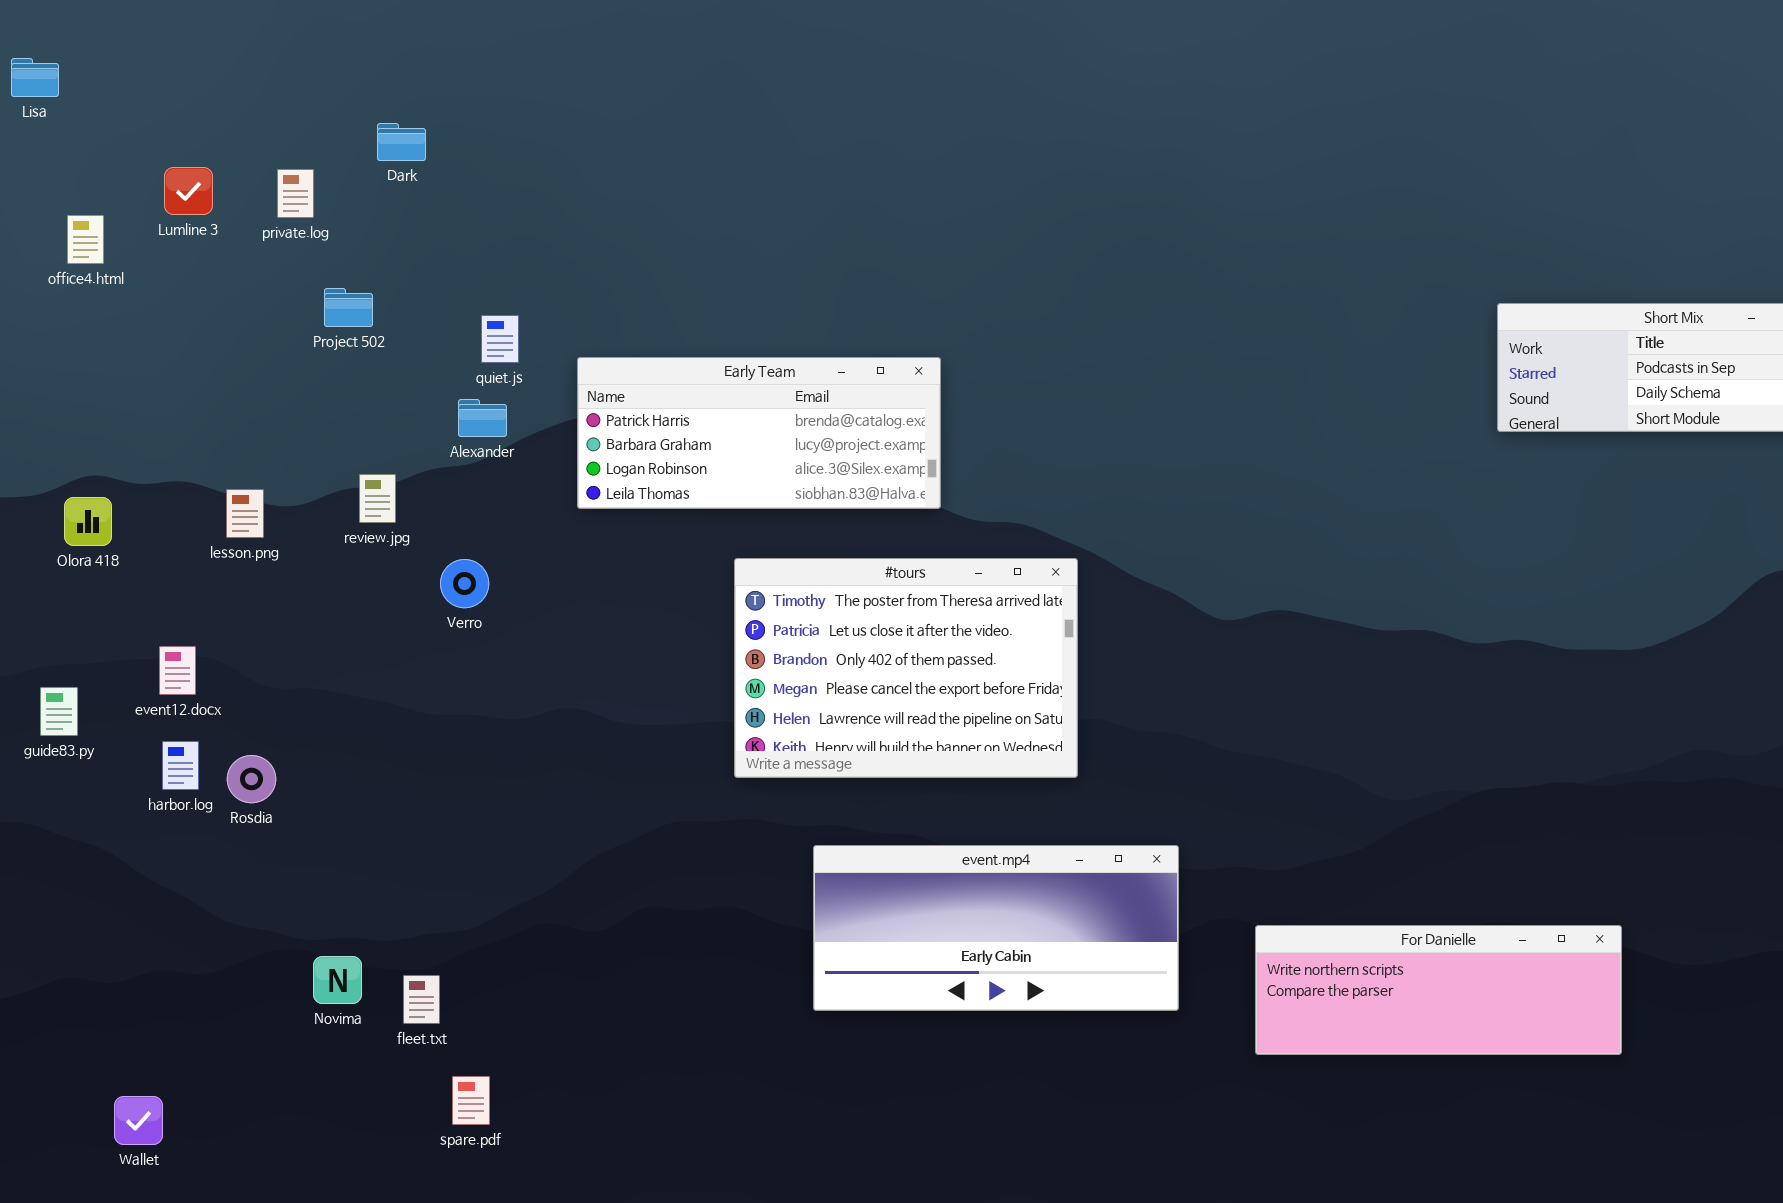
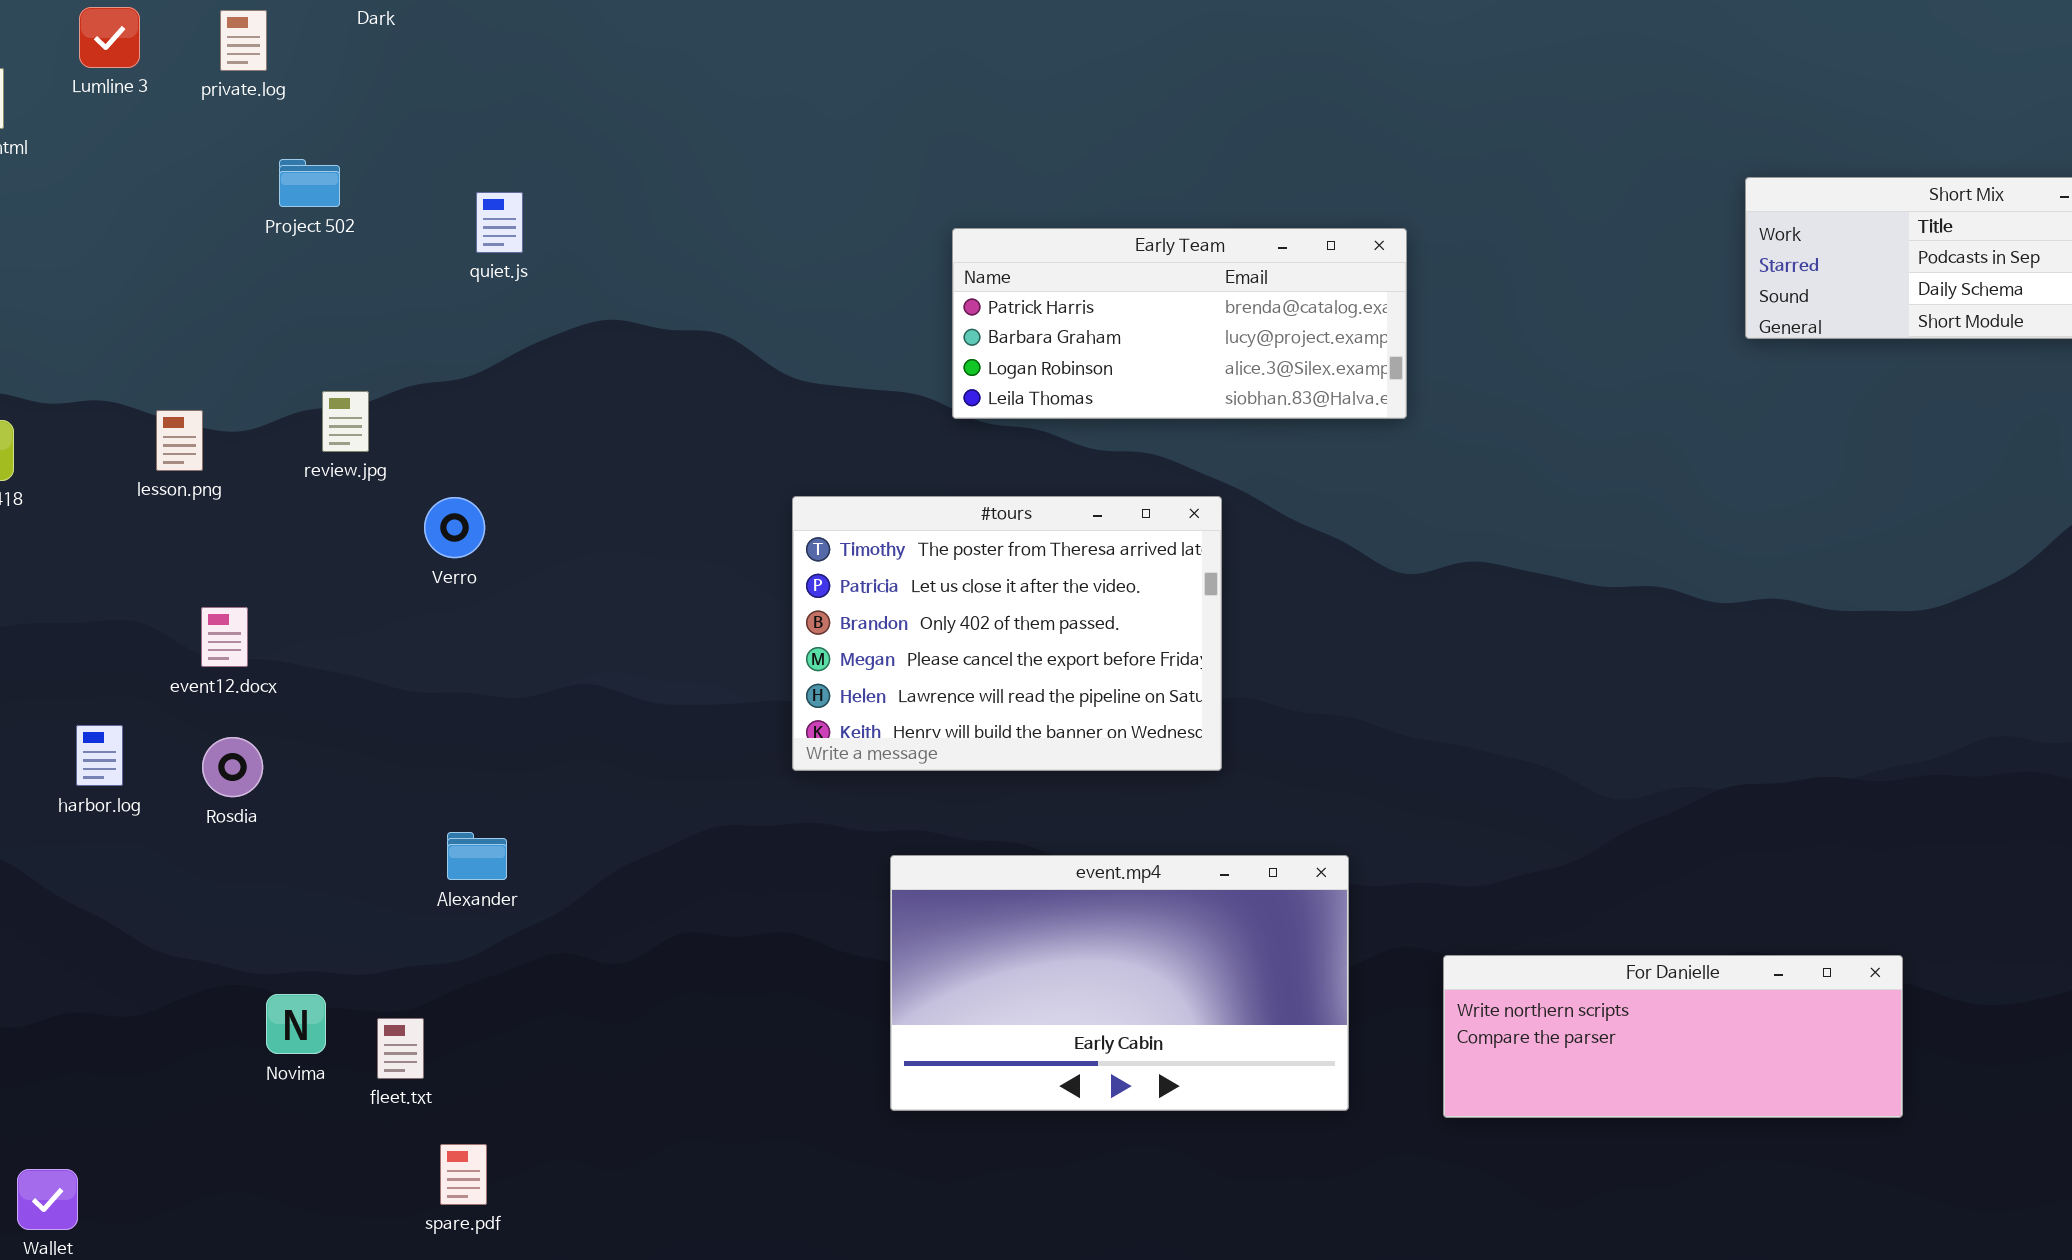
Early Team: [577,357,941,509] -> [952,228,1407,419], moved
Alexander: [458,399,507,437] -> [447,832,507,880], moved
event12.docx: [159,646,196,695] -> [201,607,248,667], moved
Rosdia: [227,755,276,803] -> [202,737,263,797], moved
event.mp4: [813,845,1179,1011] -> [890,855,1349,1111], resized

